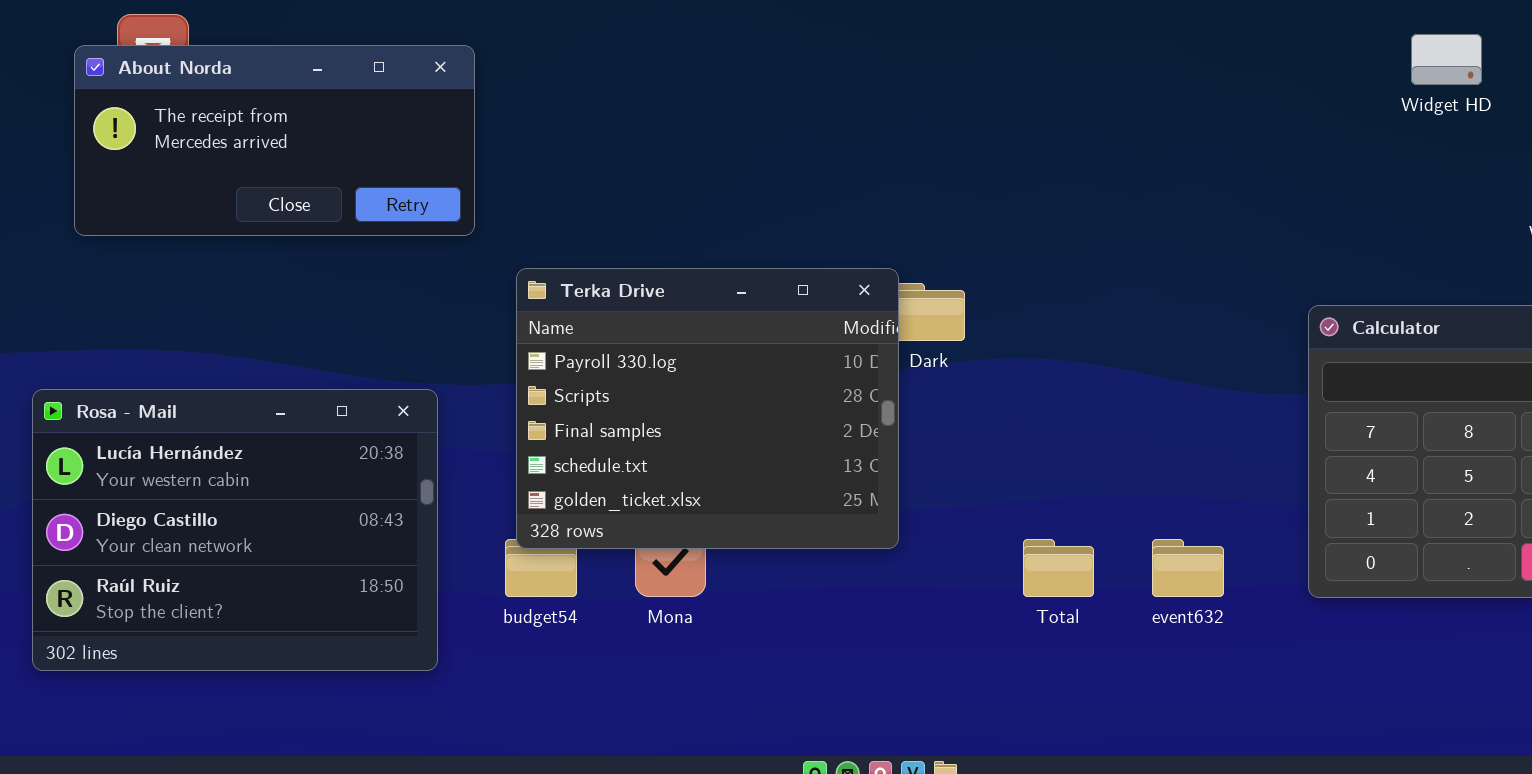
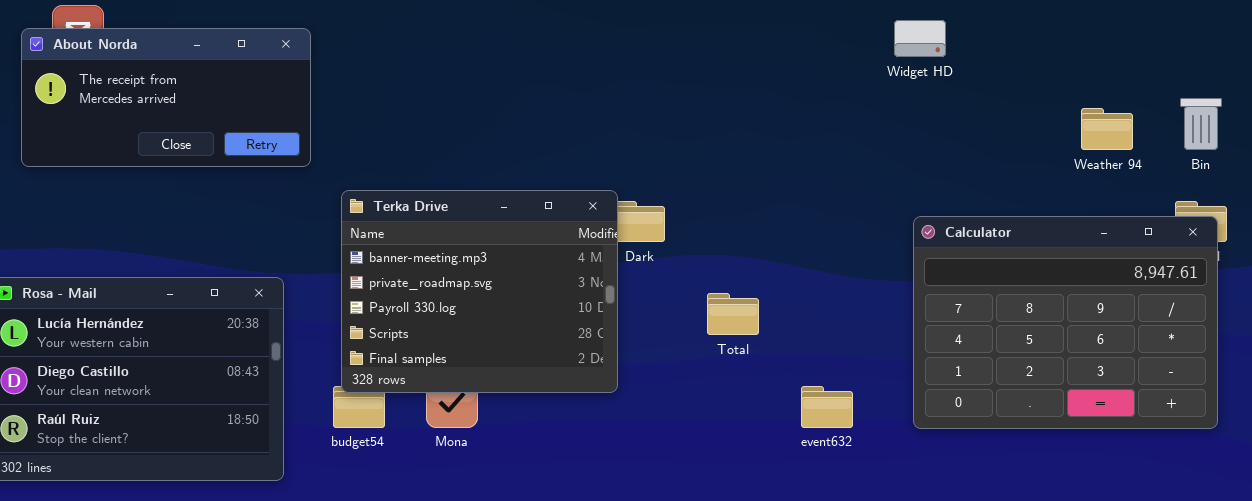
Widget HD: [1411,34,1482,85] -> [894,20,946,57], moved
Terka Drive: [516,268,899,549] -> [341,190,618,393], scrolled up 2 rows
Total: [1023,539,1094,597] -> [707,293,759,335], moved

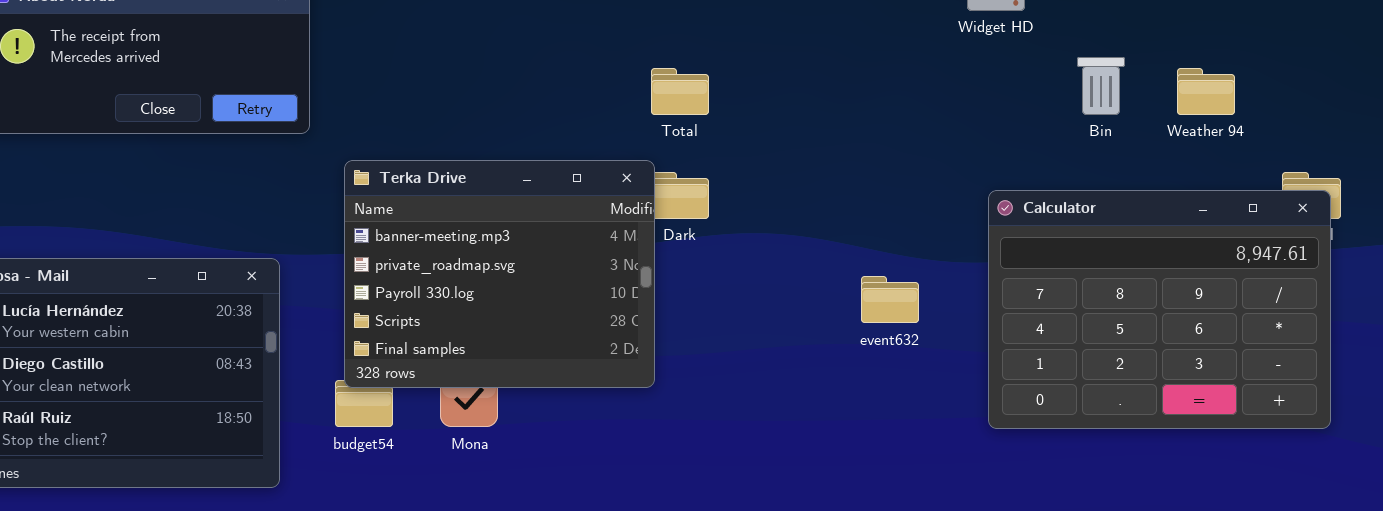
Bin: [1180,98,1222,150] -> [1077,57,1125,115], moved
Total: [707,293,759,335] -> [651,68,709,115], moved
event632: [801,386,853,428] -> [861,276,919,323], moved

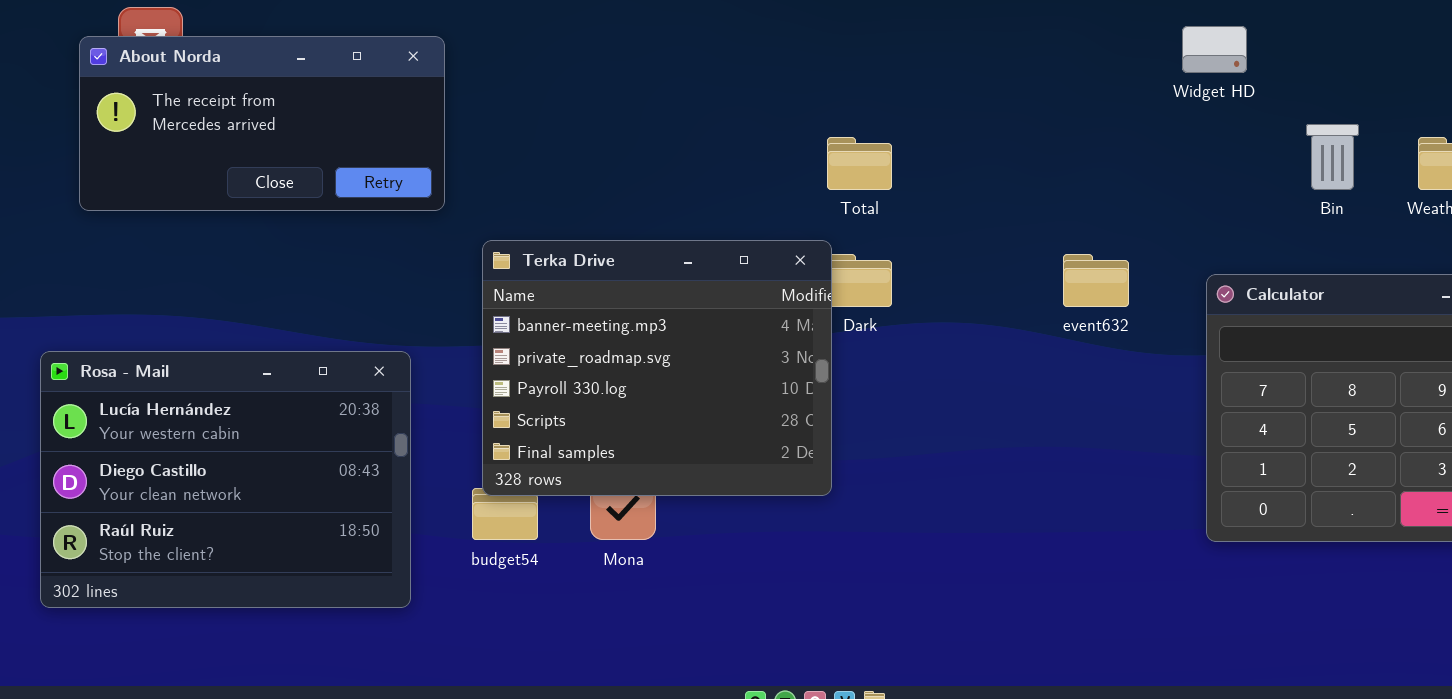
event632: [861,276,919,323] -> [1063,254,1129,307], moved

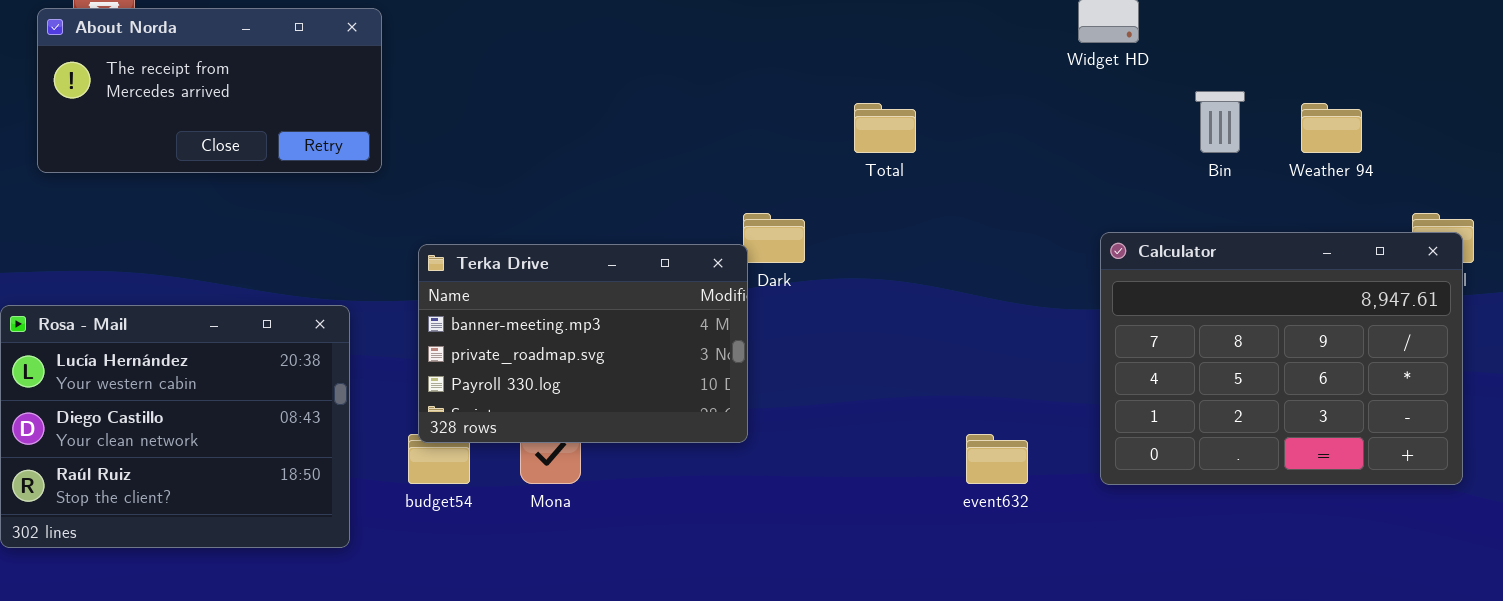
Total: [827,137,892,190] -> [854,103,916,153], moved
Terka Drive: [482,240,832,496] -> [418,244,748,443], resized
event632: [1063,254,1129,307] -> [966,434,1028,484], moved

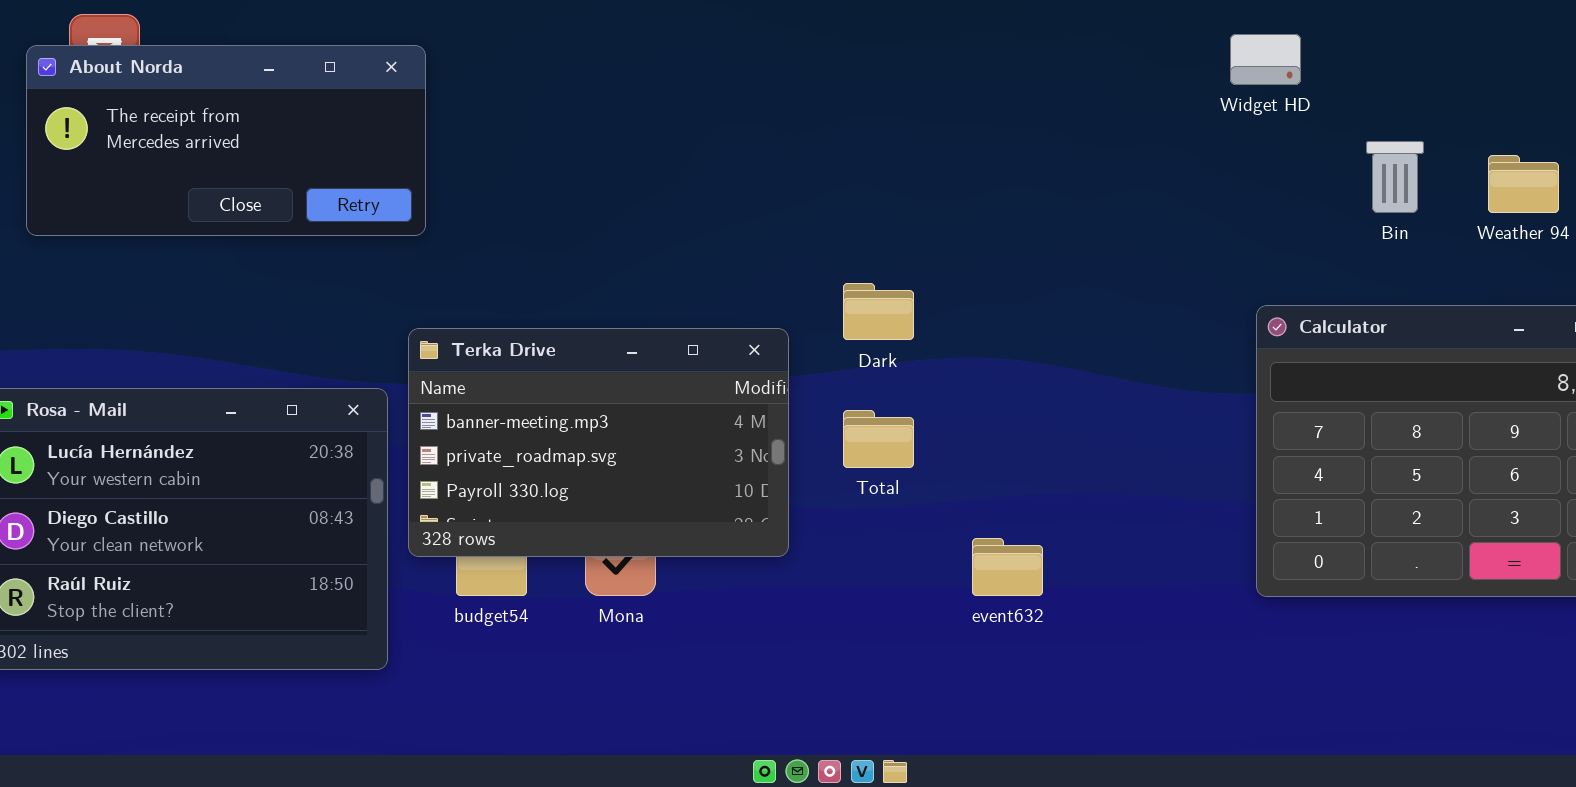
Total: [854,103,916,153] -> [843,410,914,468], moved
Terka Drive: [418,244,748,443] -> [408,328,789,557], moved
event632: [966,434,1028,484] -> [972,538,1043,596], moved

